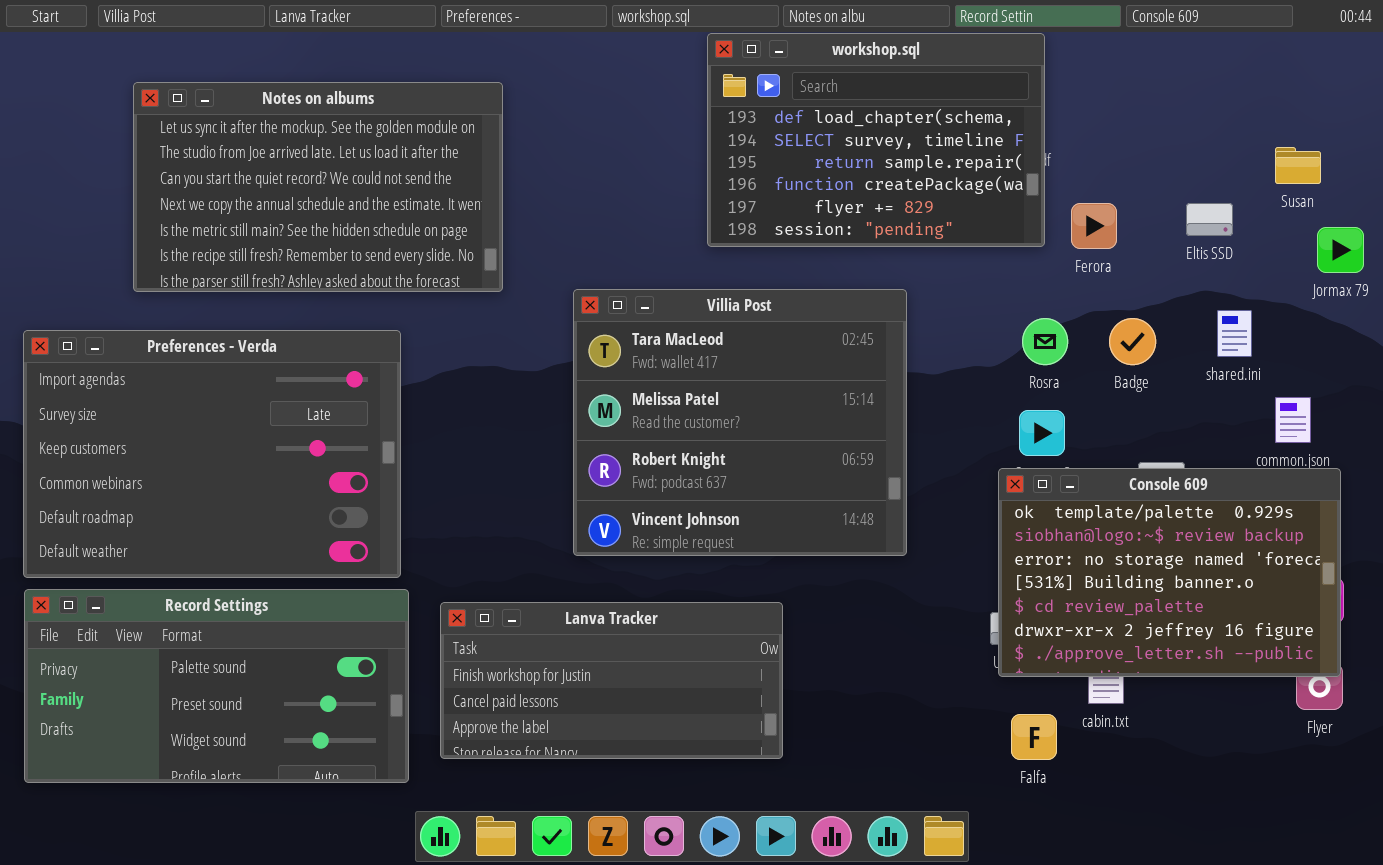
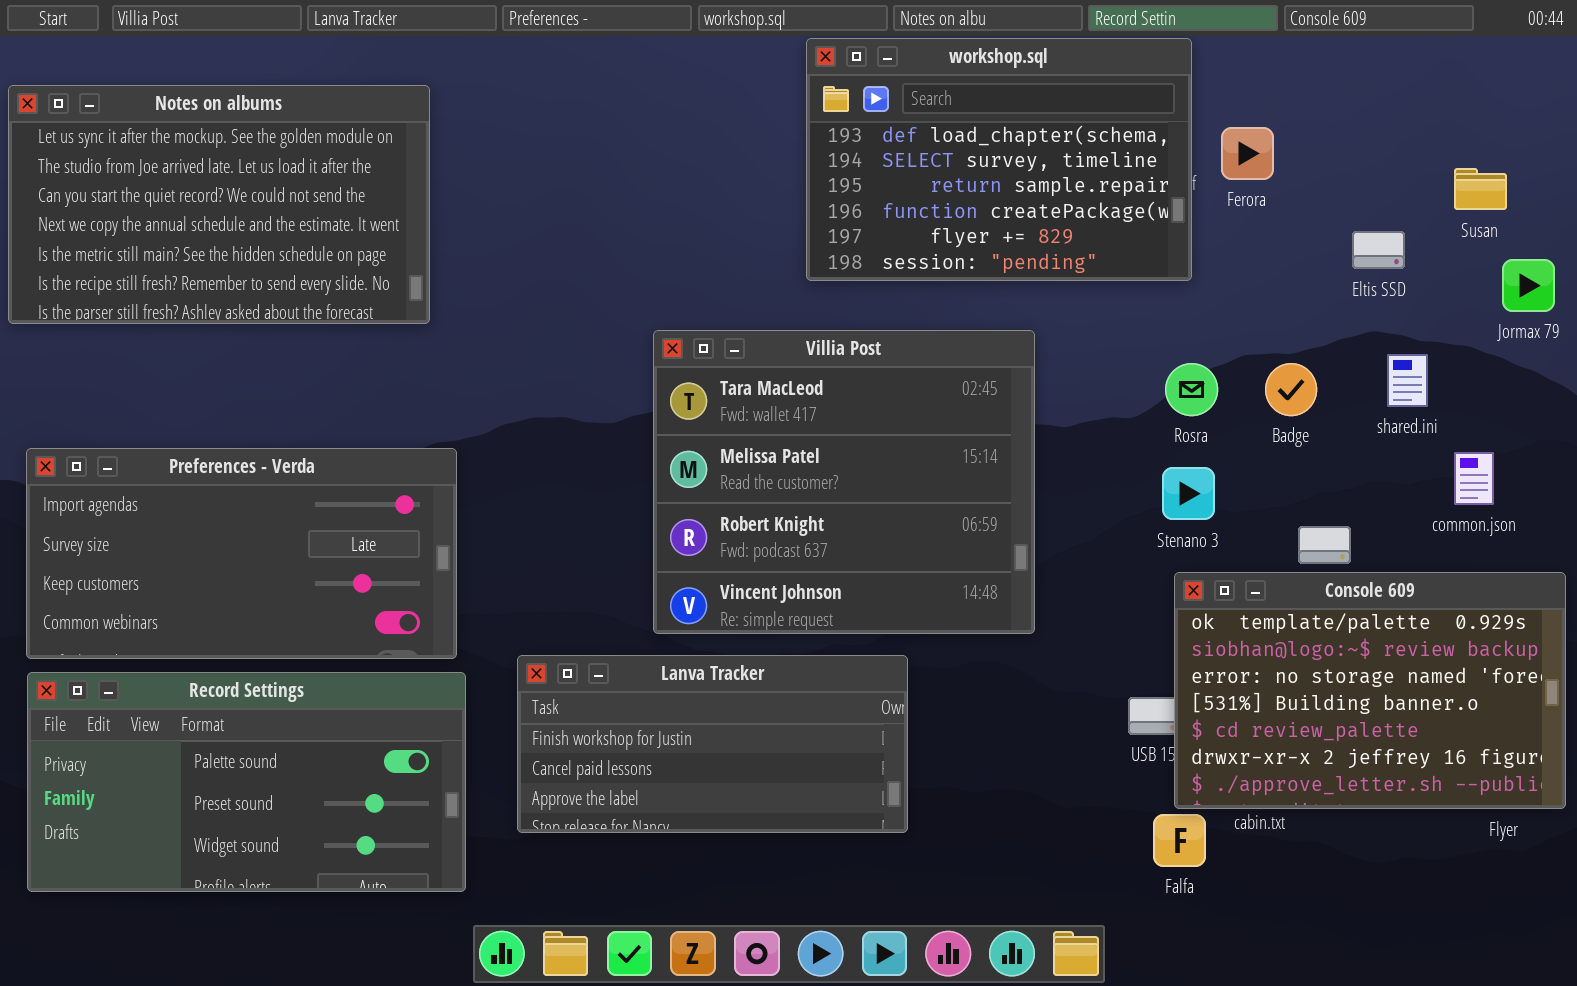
Notes on albums: [133,82,503,292] -> [8,85,430,324], moved
Ferora: [1071,203,1117,249] -> [1221,127,1274,180], moved
Preferences - Verda: [23,330,401,578] -> [26,448,457,659], resized
Console 609: [998,468,1341,677] -> [1174,572,1566,809], moved
Lanva Tracker: [440,602,783,759] -> [517,655,908,833], moved

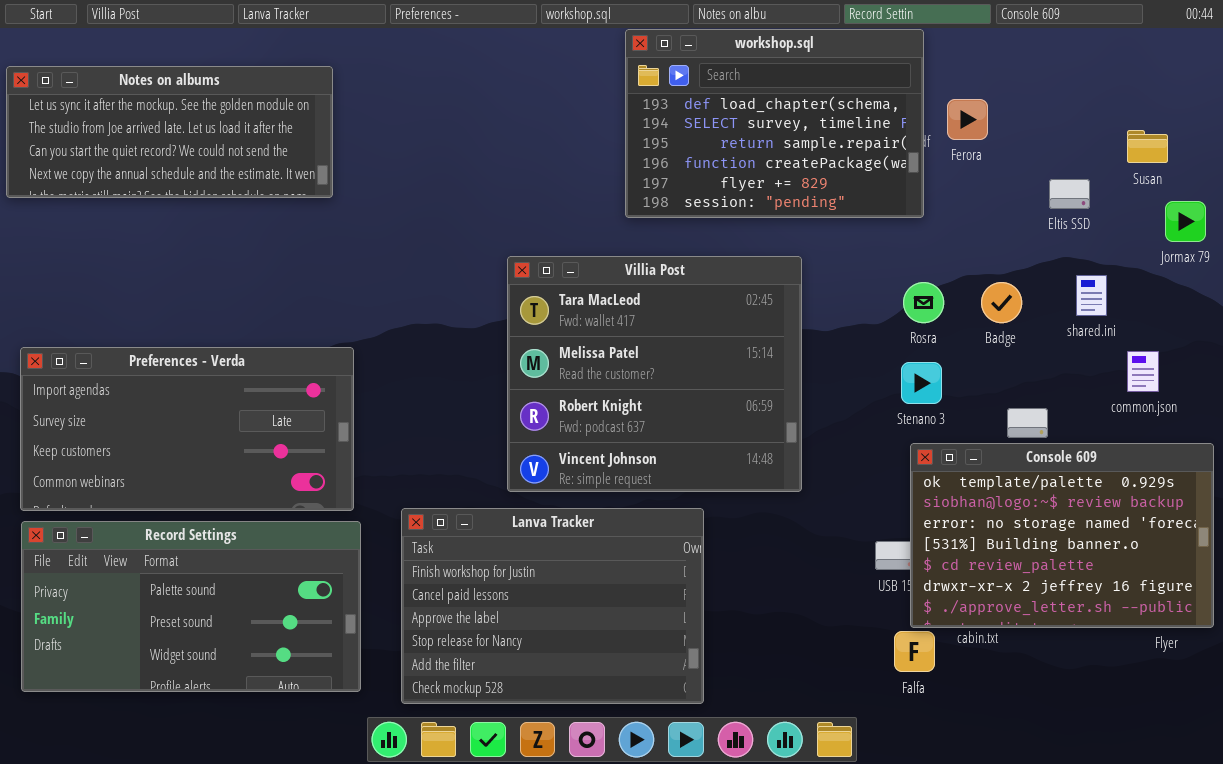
Notes on albums: [8,85,430,324] -> [6,66,333,198], resized
Lanva Tracker: [517,655,908,833] -> [401,508,704,704], resized

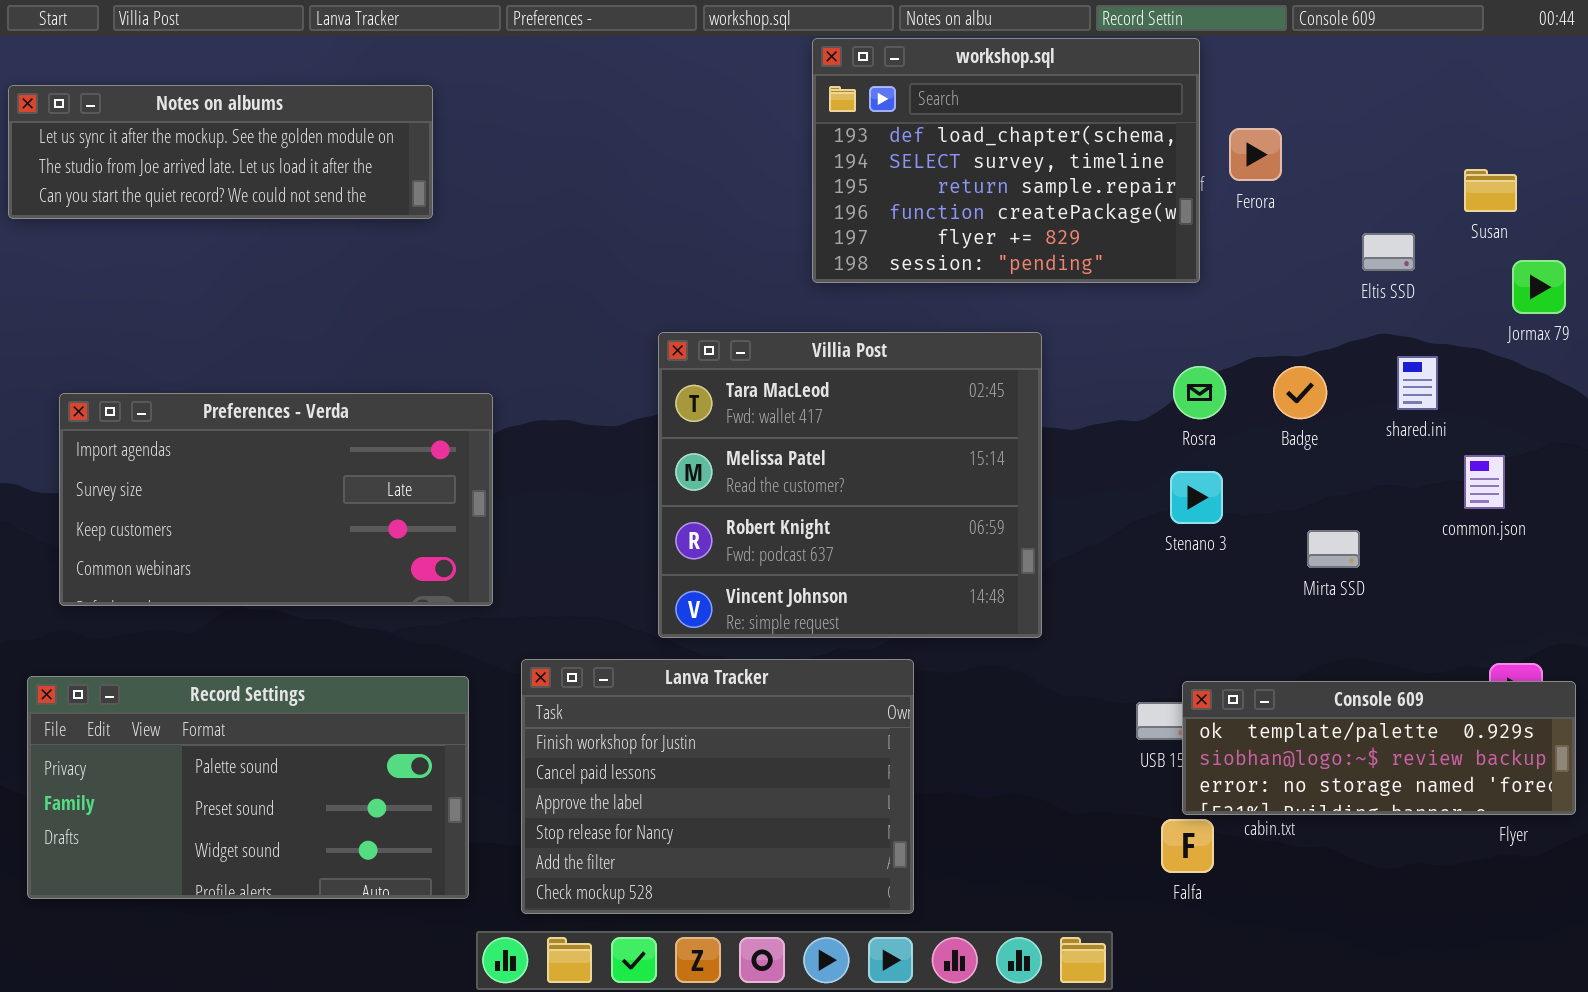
Notes on albums: [6,66,333,198] -> [8,85,433,219], resized
Preferences - Verda: [20,347,354,511] -> [59,393,493,606], moved
Console 609: [910,443,1214,628] -> [1182,681,1576,815], resized

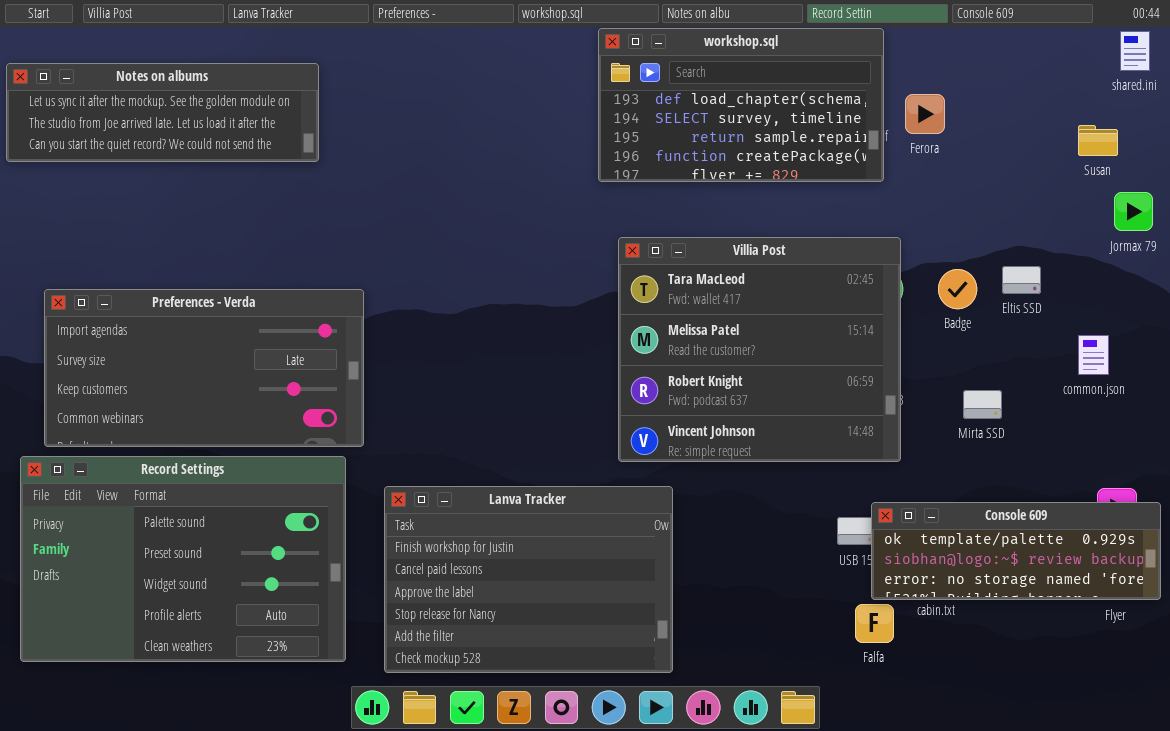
workshop.sql: [812,38,1200,283] -> [598,28,884,182], resized
Eltis SSD: [1362,233,1415,271] -> [1002,266,1041,294], moved
Villia Post: [658,332,1042,638] -> [618,237,901,462], moved
shared.ini: [1397,356,1438,410] -> [1120,31,1150,71], moved
Record Settings: [27,676,469,899] -> [20,456,346,662], resized

